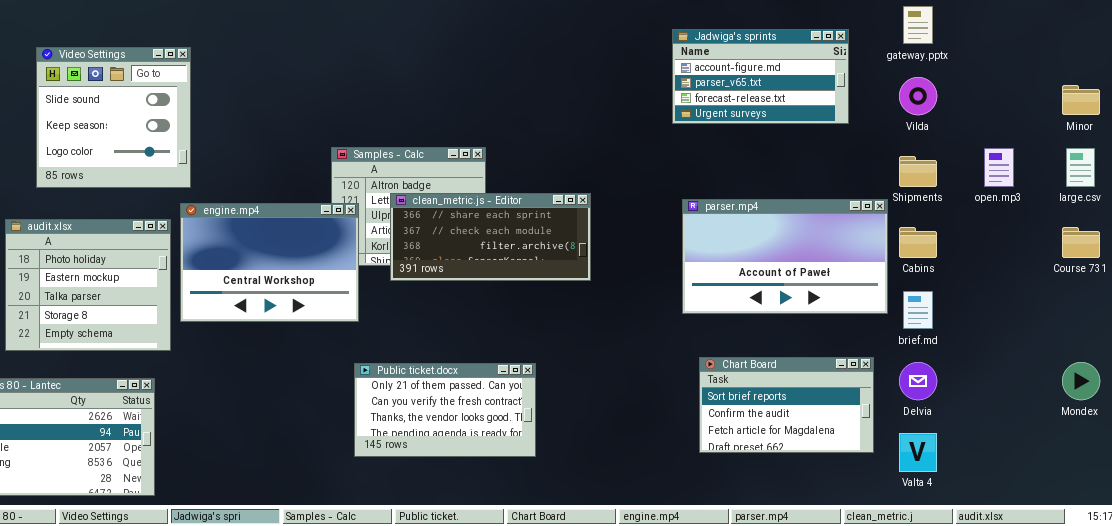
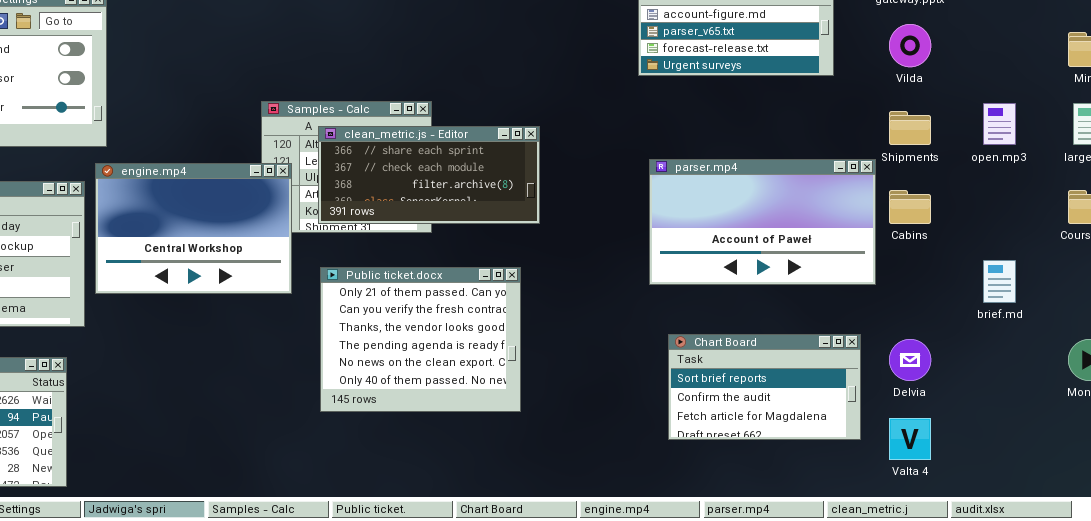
clean_metric.js - Editor: [390,193,591,281] -> [318,126,540,224], moved
brief.md: [903,291,933,329] -> [983,260,1016,303], moved
Public ticket.docx: [354,363,536,457] -> [320,267,521,412], moved, resized

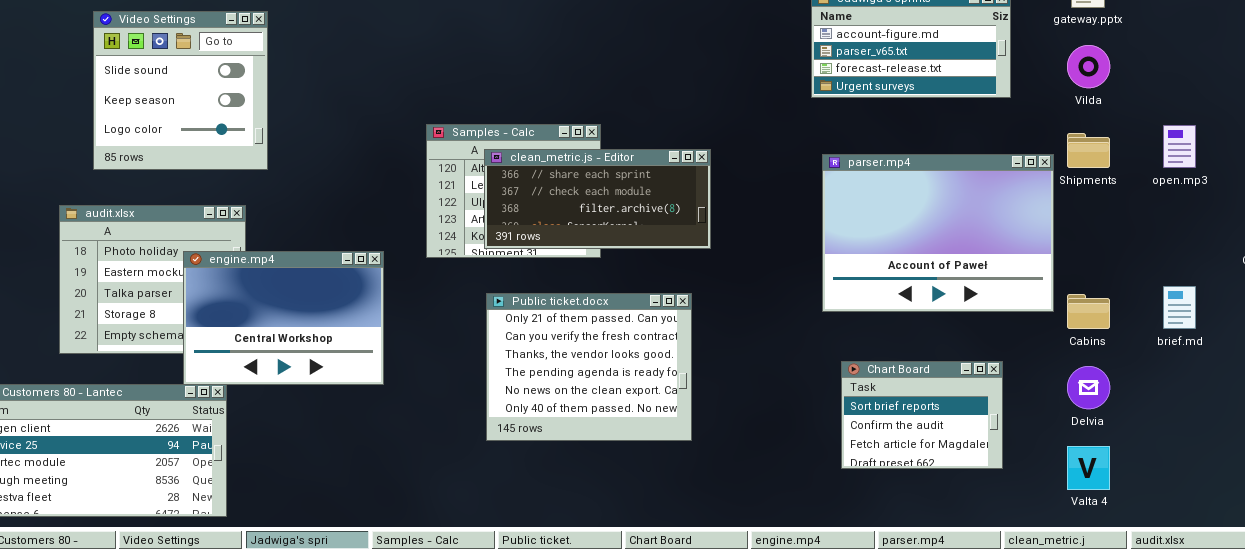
parser.mp4: [649,159,876,285] -> [822,154,1054,312], resized
engine.mp4: [95,163,292,294] -> [183,251,384,385], moved
Cabins: [889,190,931,224] -> [1067,294,1110,329], moved
Chart Board: [668,334,861,440] -> [841,361,1003,469], resized

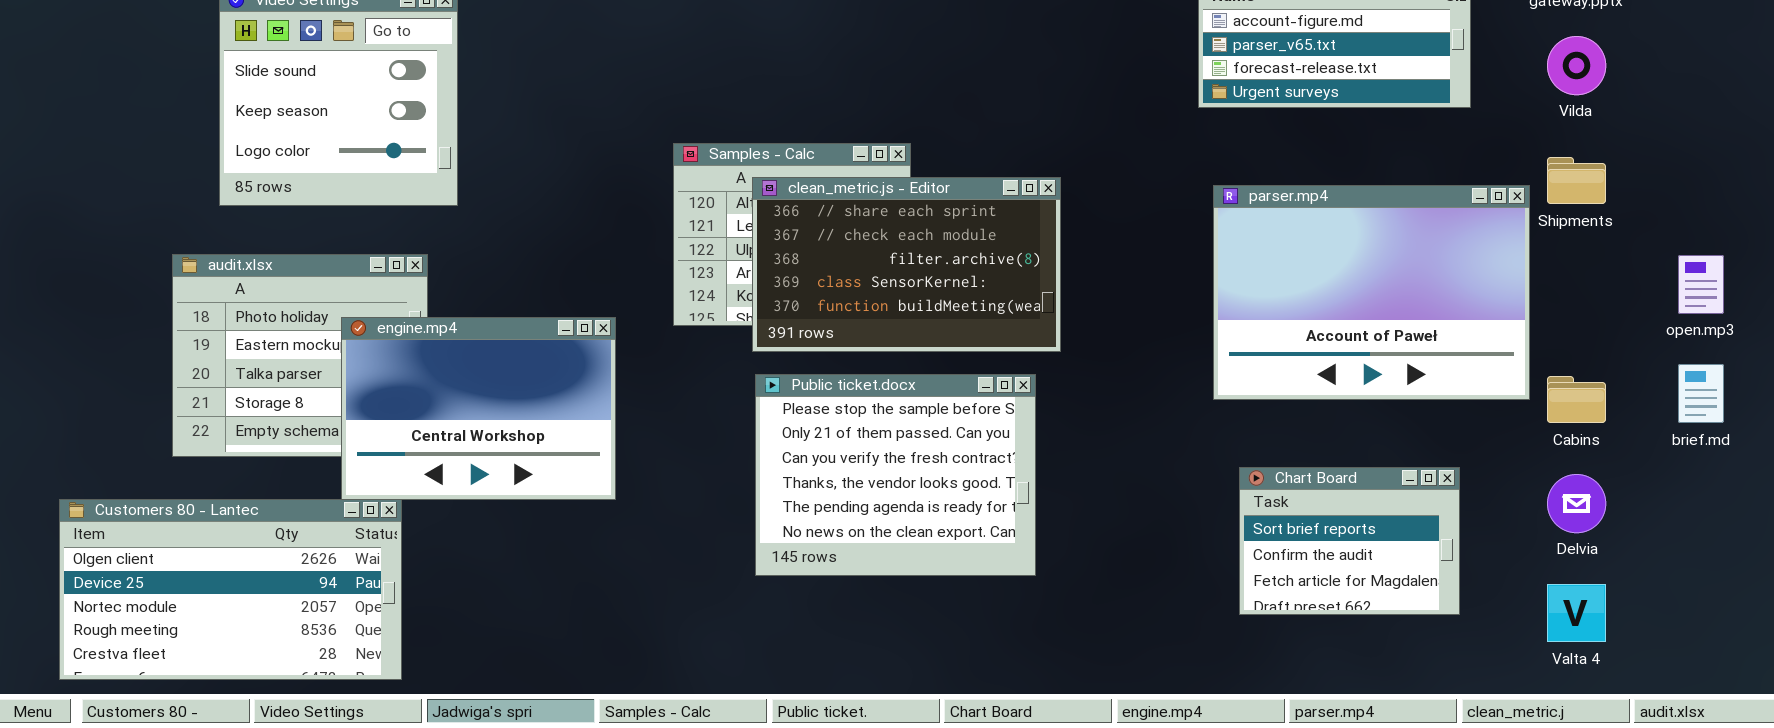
open.mp3: [1163,125,1196,168] -> [1678,255,1724,314], moved
clean_metric.js - Editor: [484,149,711,249] -> [752,177,1061,352], resized
Public ticket.docx: [486,293,692,441] -> [755,374,1036,576], scrolled up 1 row

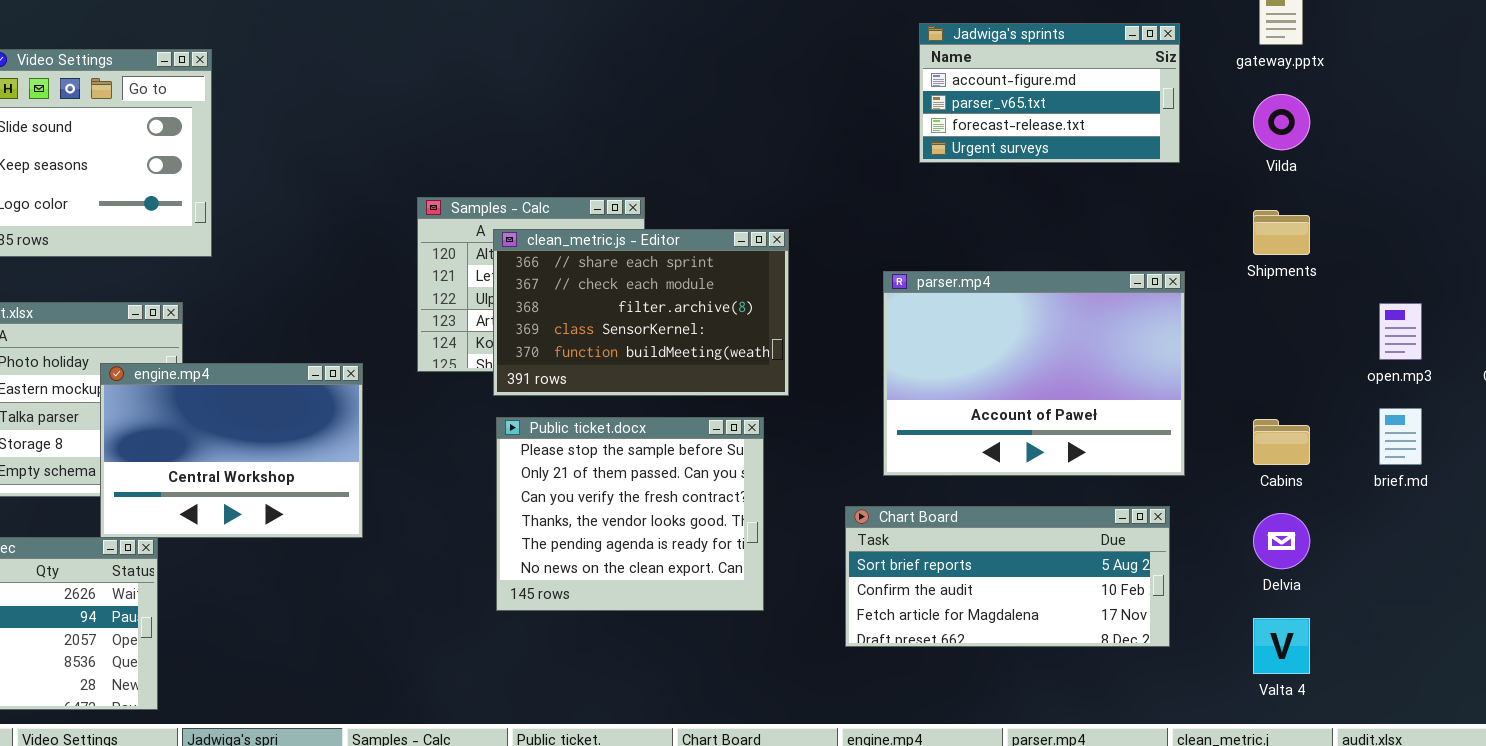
parser.mp4: [1213,185,1530,400] -> [883,271,1185,476], moved
Chart Board: [1239,467,1460,615] -> [845,506,1170,647], resized

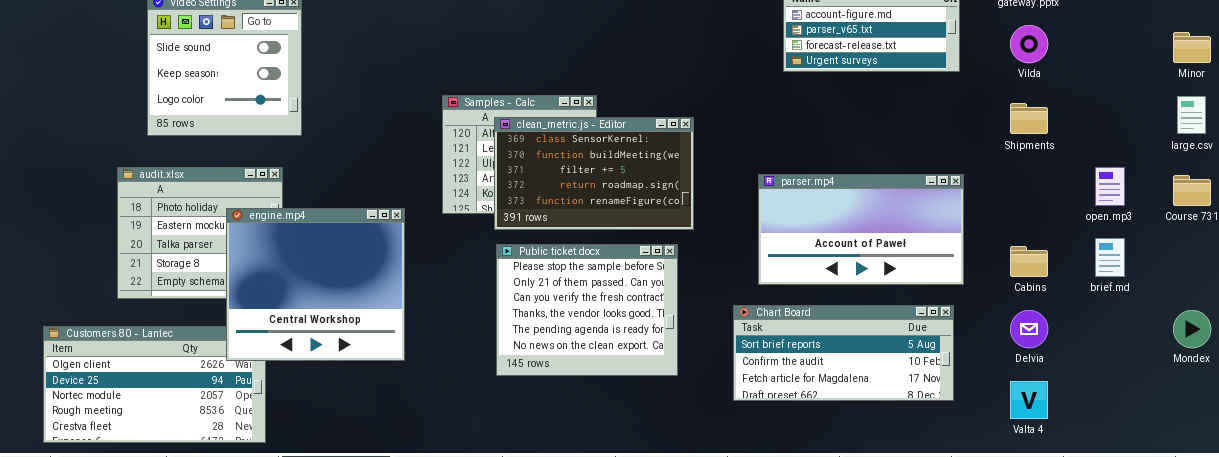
clean_metric.js - Editor: [493,229,789,396] -> [494,117,694,230], scrolled down 3 rows
parser.mp4: [883,271,1185,476] -> [758,174,964,285], resized
engine.mp4: [100,363,363,538] -> [226,208,405,361], resized

